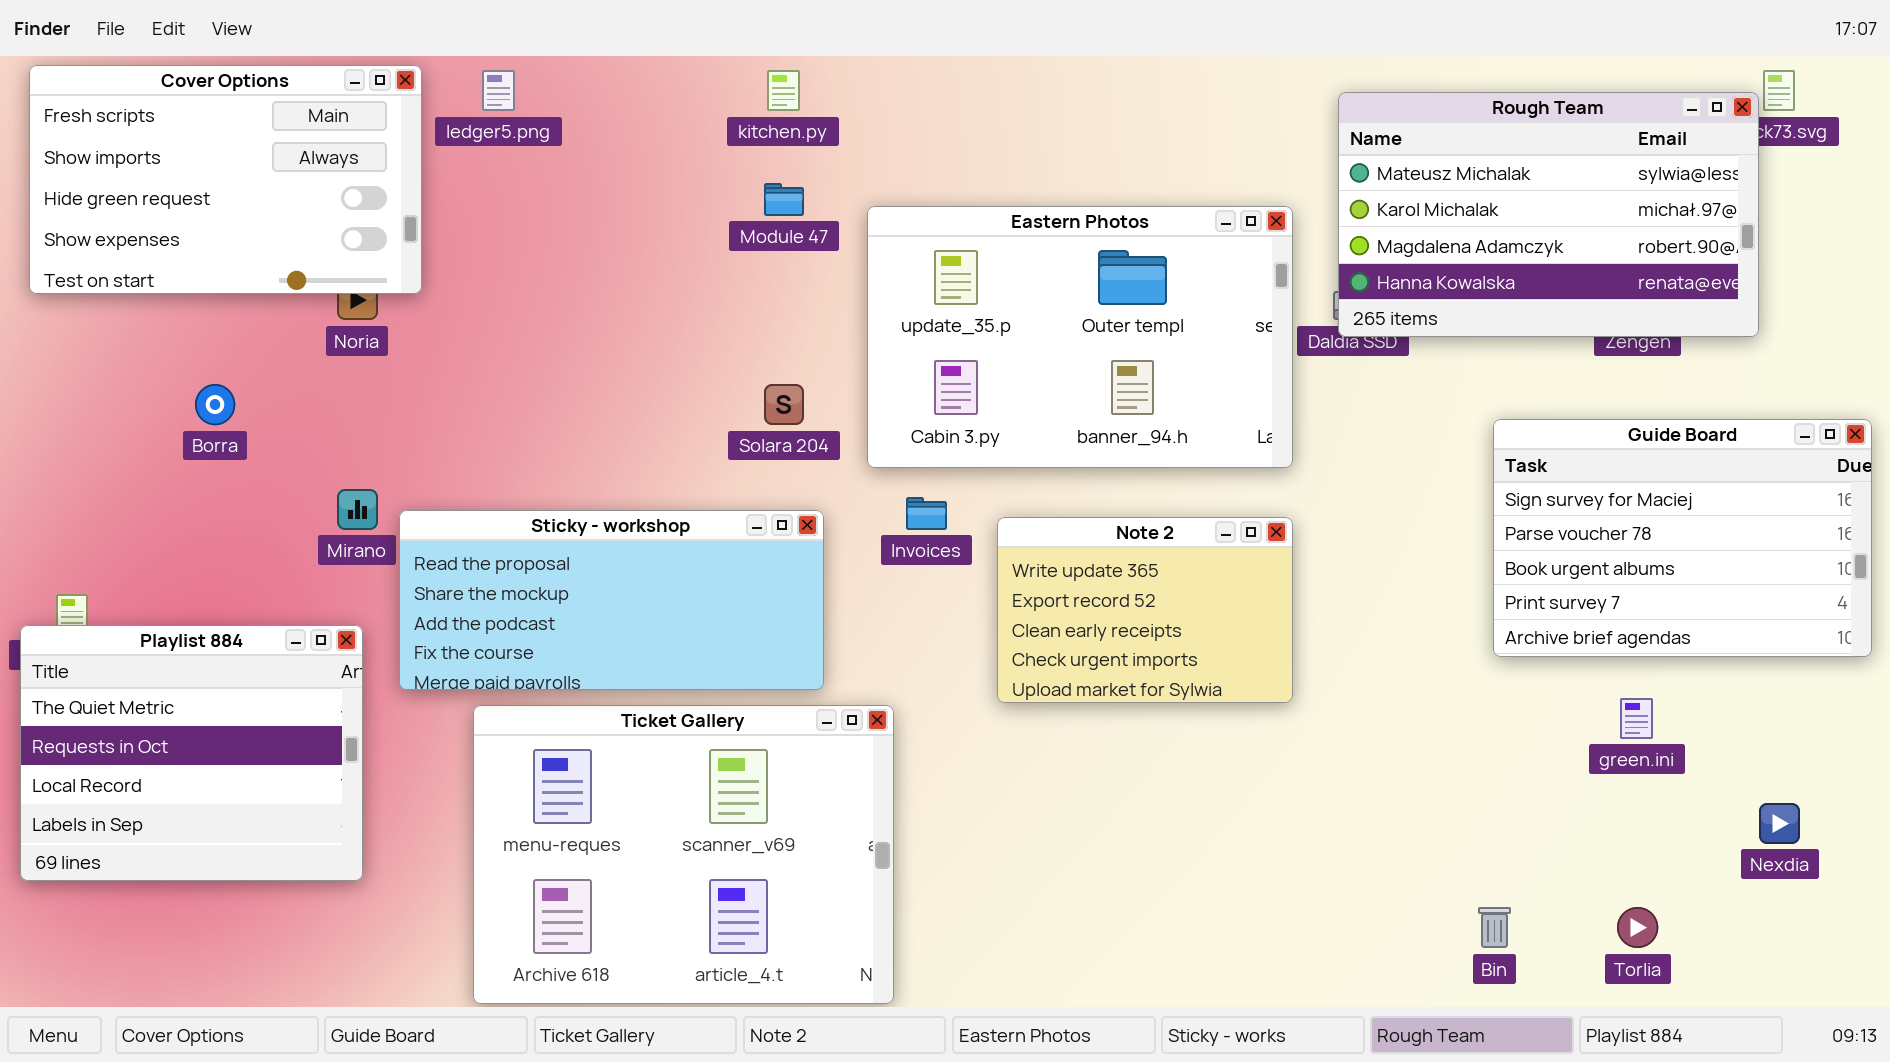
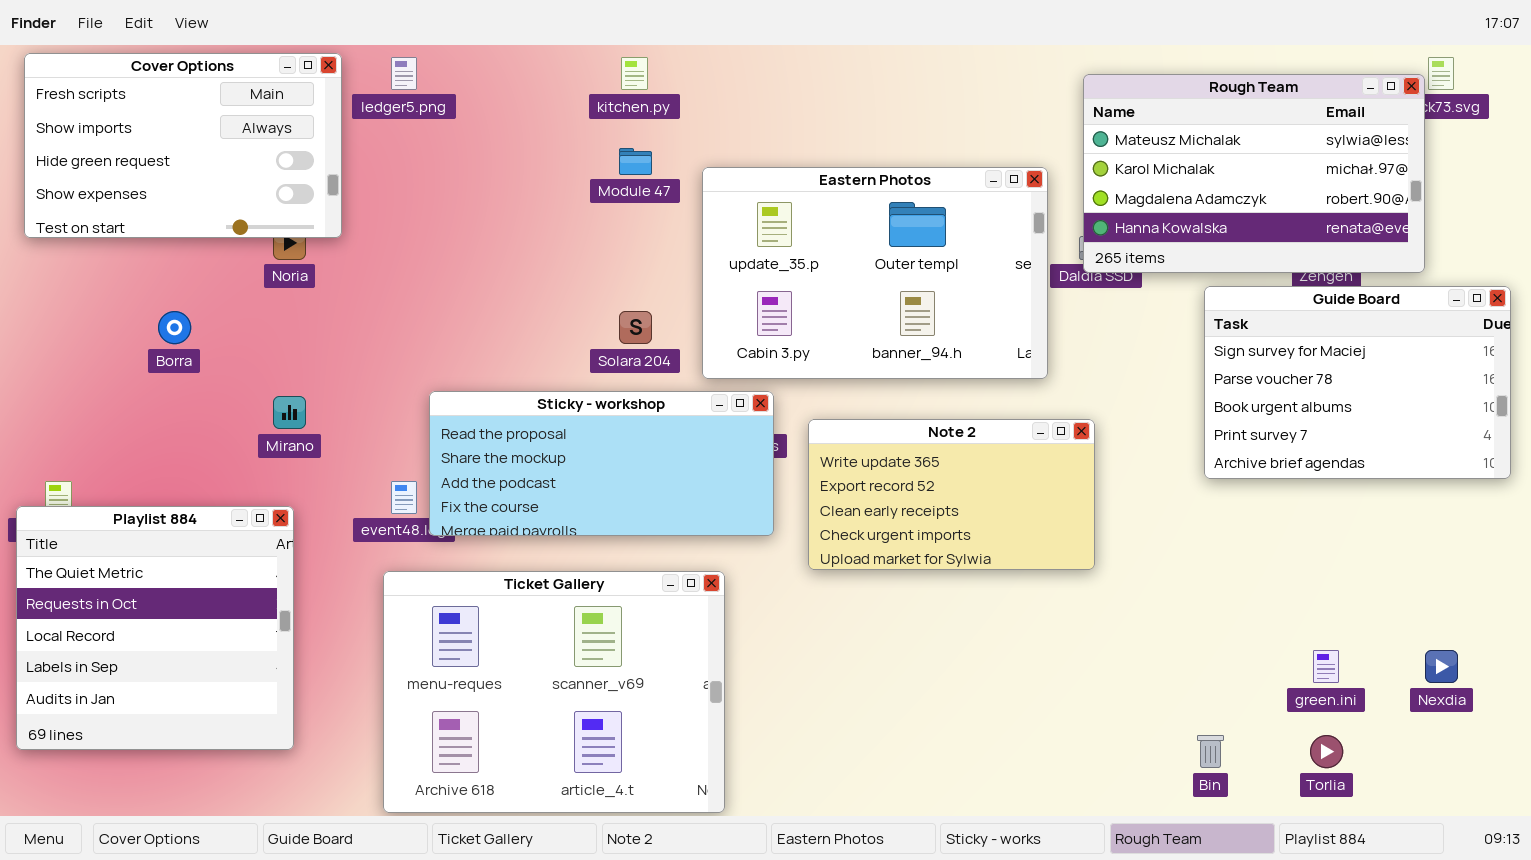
Guide Board: [1493,419,1872,657] -> [1204,286,1511,479], moved
Sticky - workshop: [399,510,824,690] -> [429,391,774,536], moved
Note 2: [997,517,1293,703] -> [808,419,1095,570], resized
Playlist 884: [20,625,363,881] -> [16,506,294,750], resized
green.ini: [1620,698,1653,739] -> [1313,650,1339,683], moved

